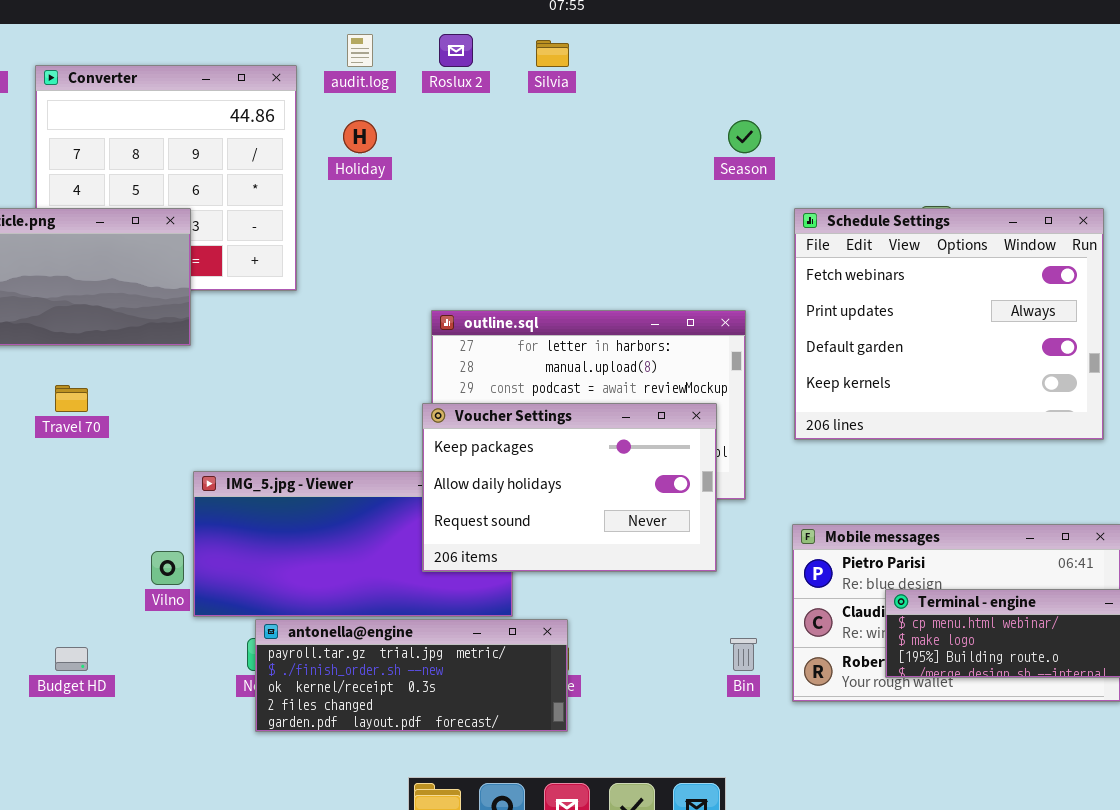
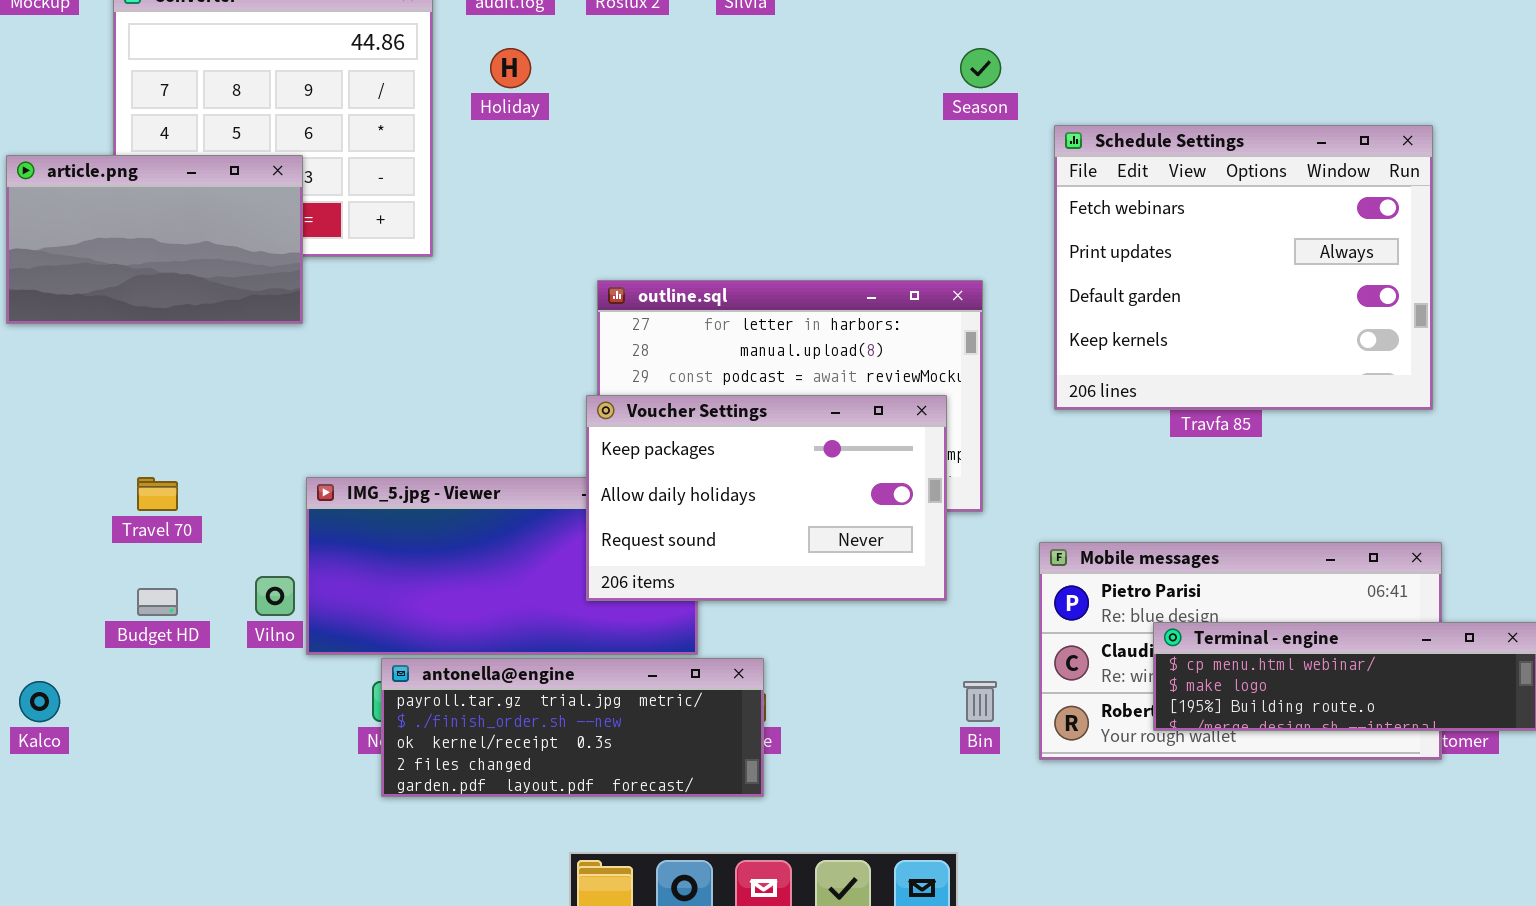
Schedule Settings: [794,208,1104,440] -> [1054,125,1433,410], moved
Travel 70: [55,385,88,412] -> [137,477,178,511], moved
Budget HD: [55,647,88,671] -> [137,588,178,616], moved

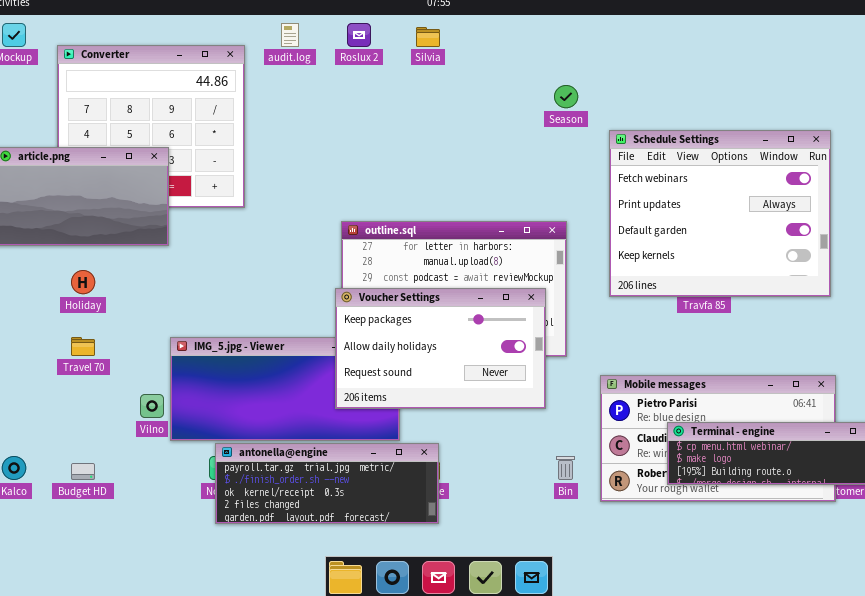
Holiday: [490,48,531,88] -> [71,270,95,294], moved
Budget HD: [137,588,178,616] -> [71,463,95,480], moved

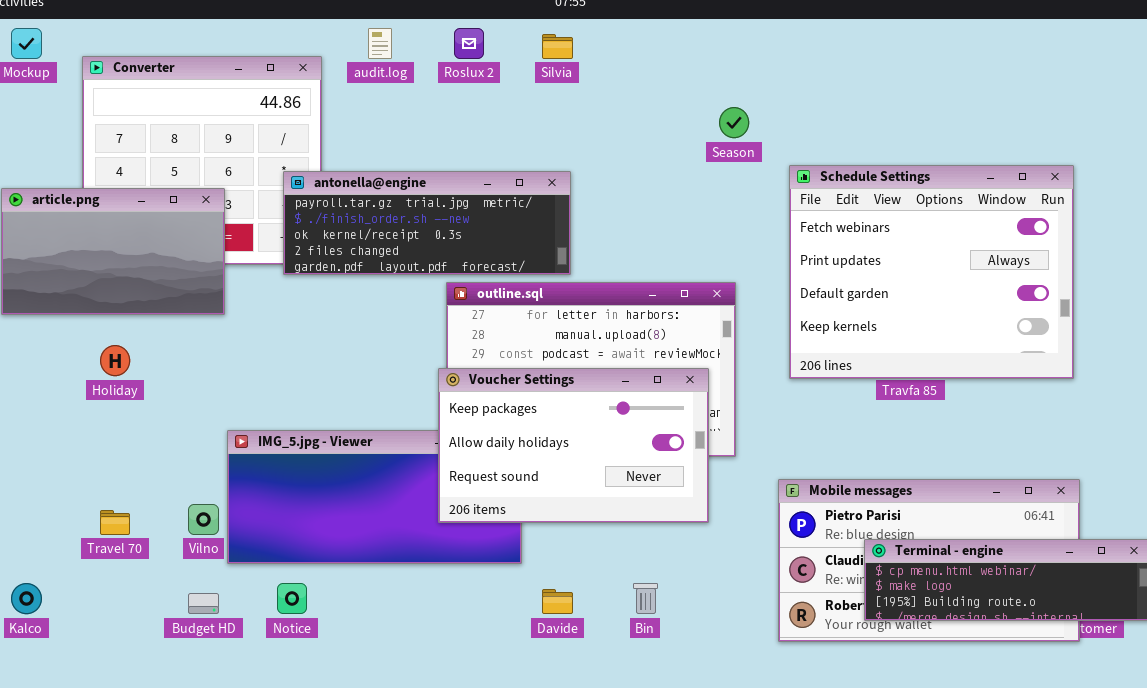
Travel 70: [71,337,95,356] -> [100,510,130,535], moved
antonella@engine: [215,443,439,524] -> [283,171,571,275], moved
Bin: [556,456,575,480] -> [633,583,658,614], moved
Budget HD: [71,463,95,480] -> [188,593,219,614], moved

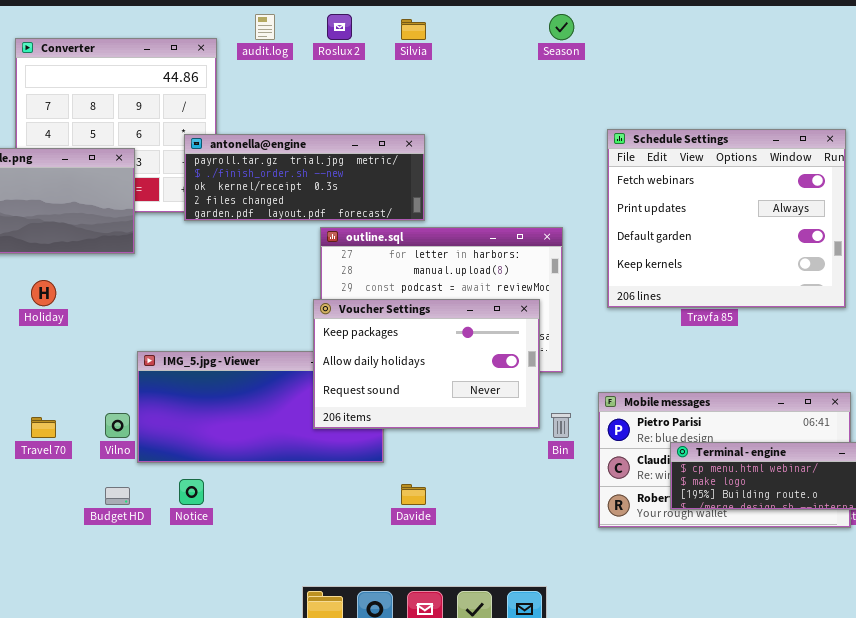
Season: [719,107,749,138] -> [549,14,574,40], moved
Bin: [633,583,658,614] -> [551,413,571,438], moved

